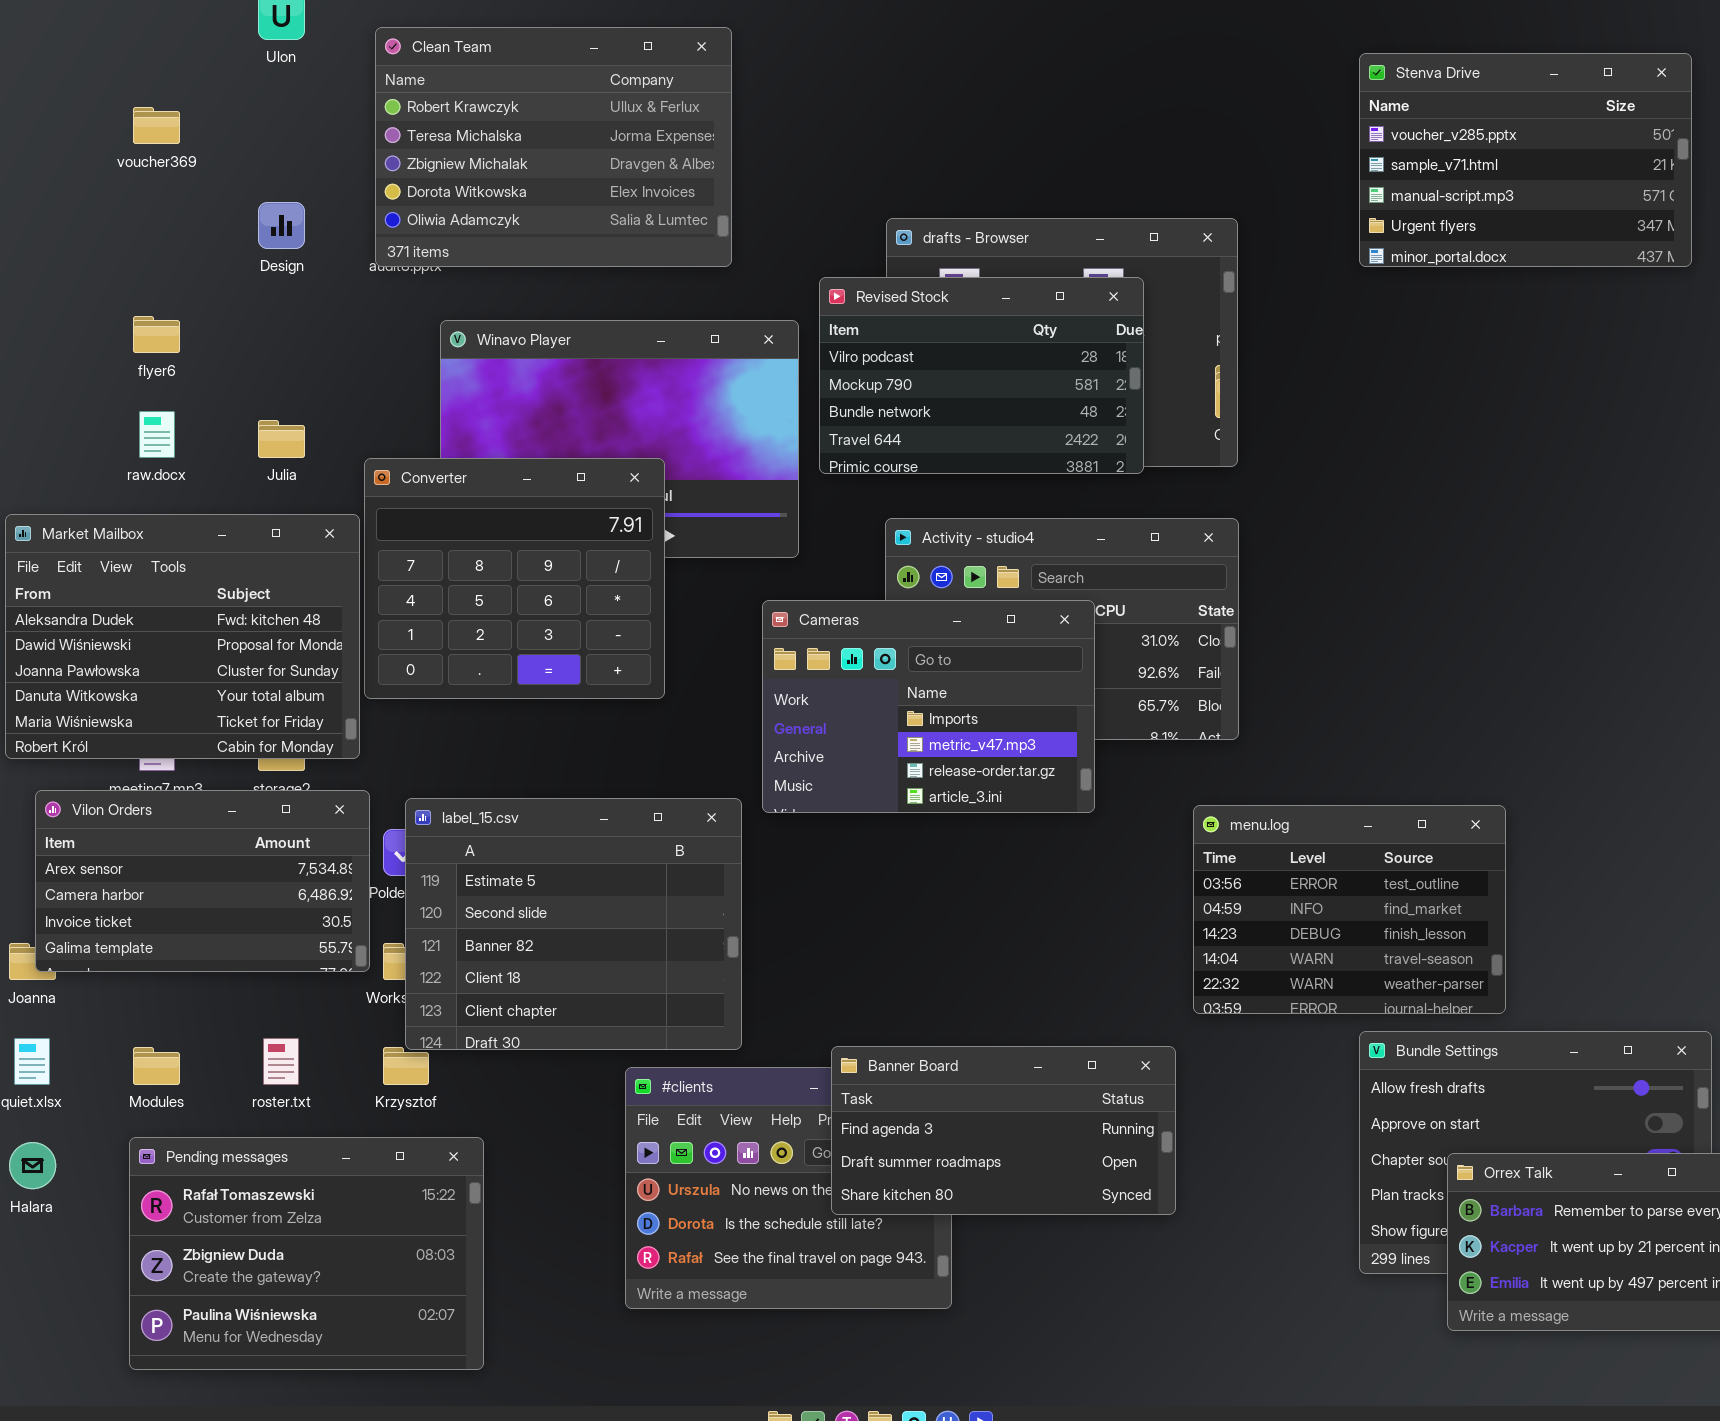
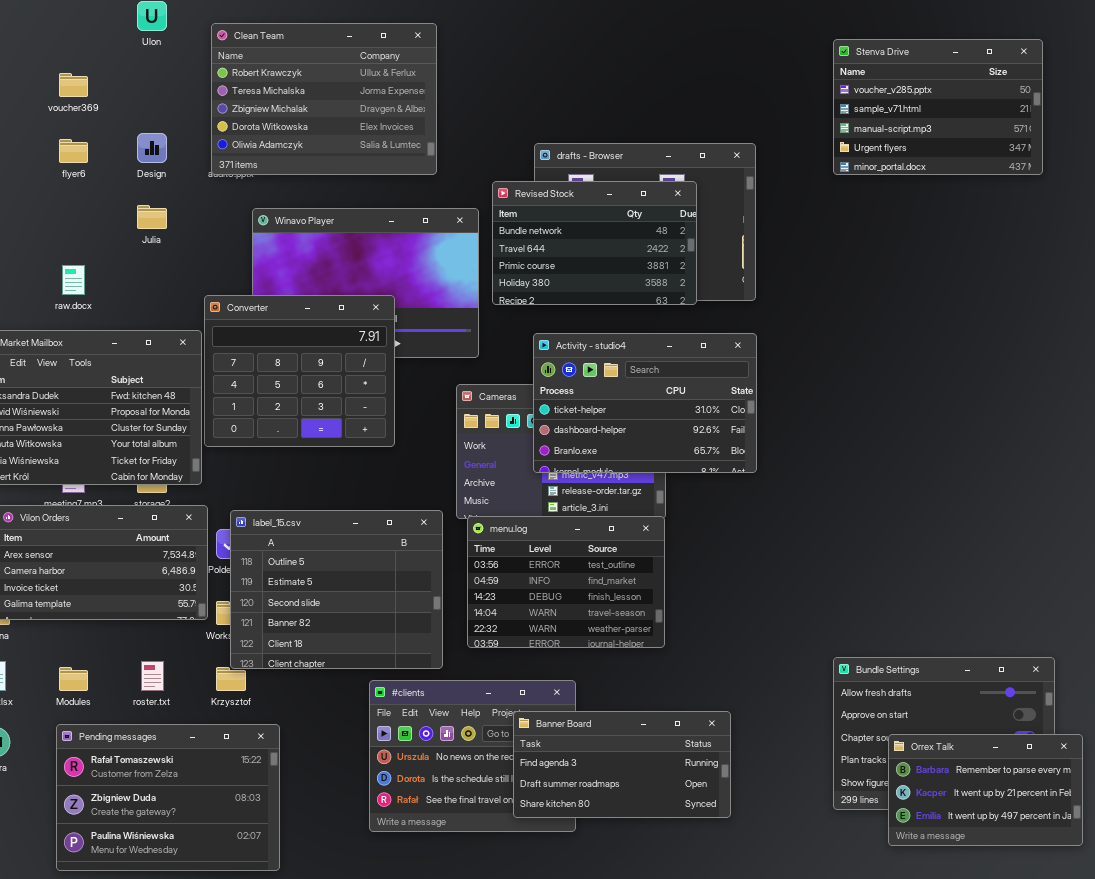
Revised Stock: [819,277,1144,474] -> [492,181,697,305], scrolled down 2 rows
flyer6: [133,316,180,353] -> [59,139,88,163], moved
Julia: [258,420,305,458] -> [137,205,167,229], moved
Activity - studio4: [885,518,1239,740] -> [533,333,757,473], raised
label_15.csv: [405,798,742,1050] -> [230,510,443,669], scrolled up 1 row
menu.log: [1193,805,1506,1014] -> [467,516,665,648], moved
Banner Board: [831,1046,1176,1215] -> [513,711,731,818], moved

